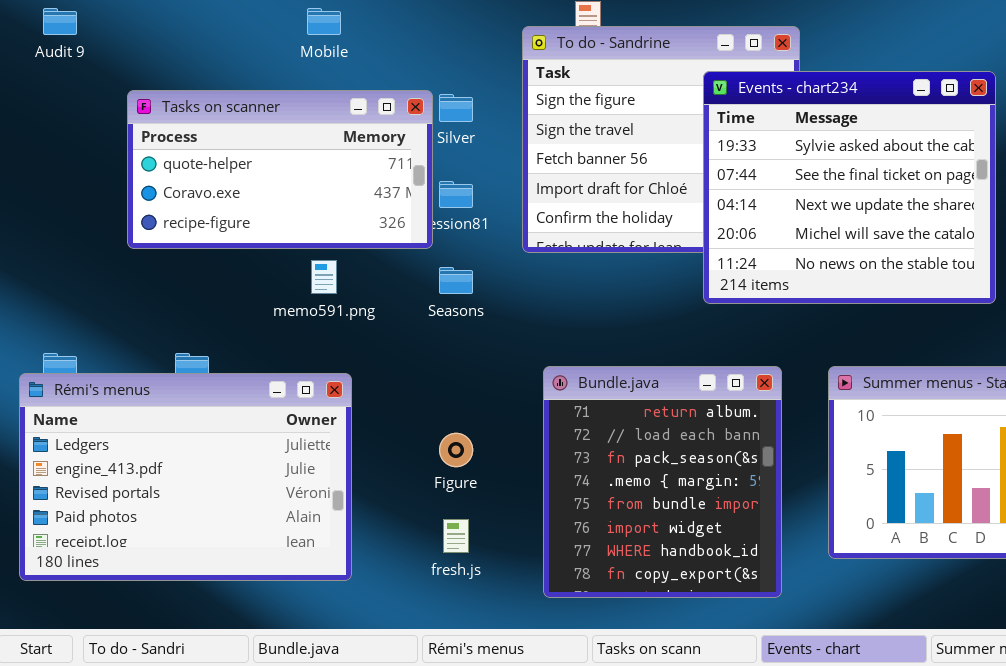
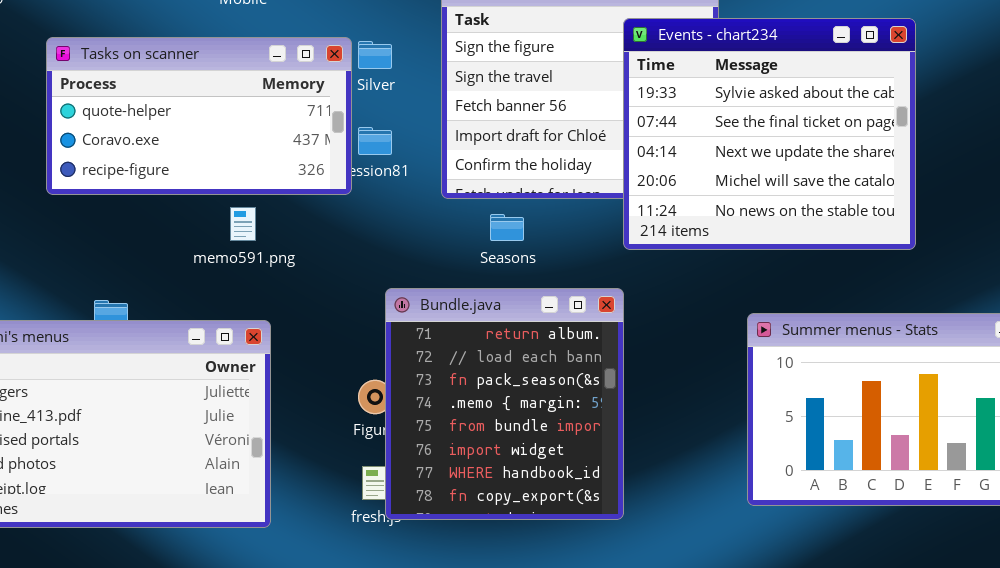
Seasons: [439,267,473,294] -> [490,214,524,241], moved
Bundle.java: [543,366,782,598] -> [385,288,624,520], moved

